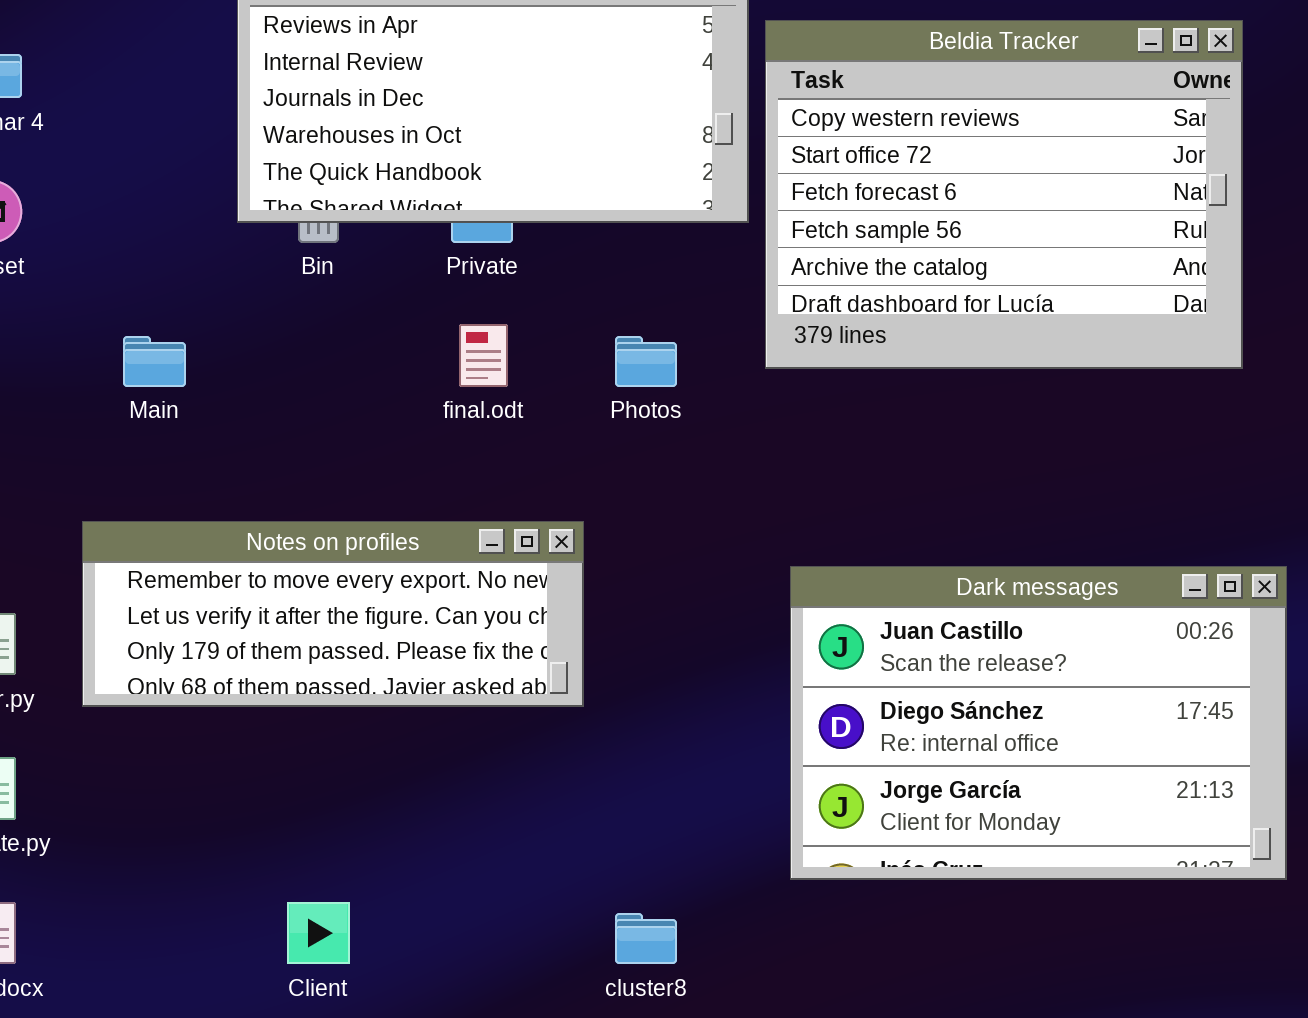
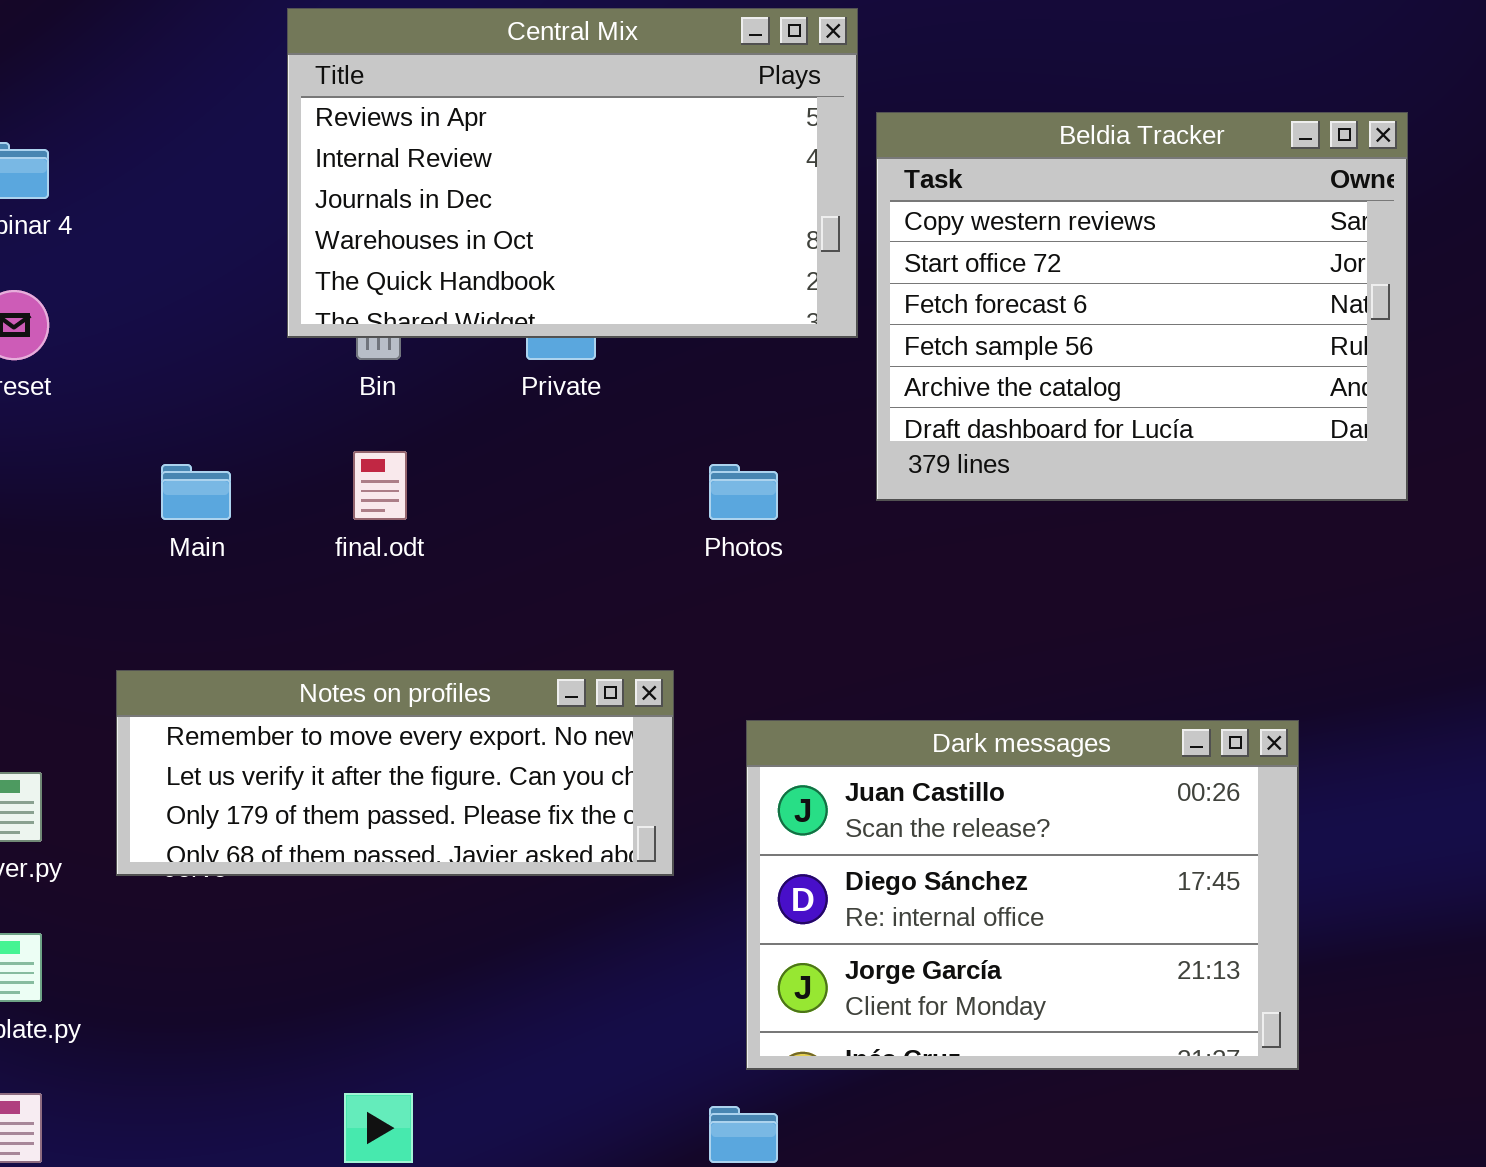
final.odt: [459,324,508,387] -> [353,451,407,520], moved
Dark messages: [790,566,1287,880] -> [746,720,1299,1070], moved

